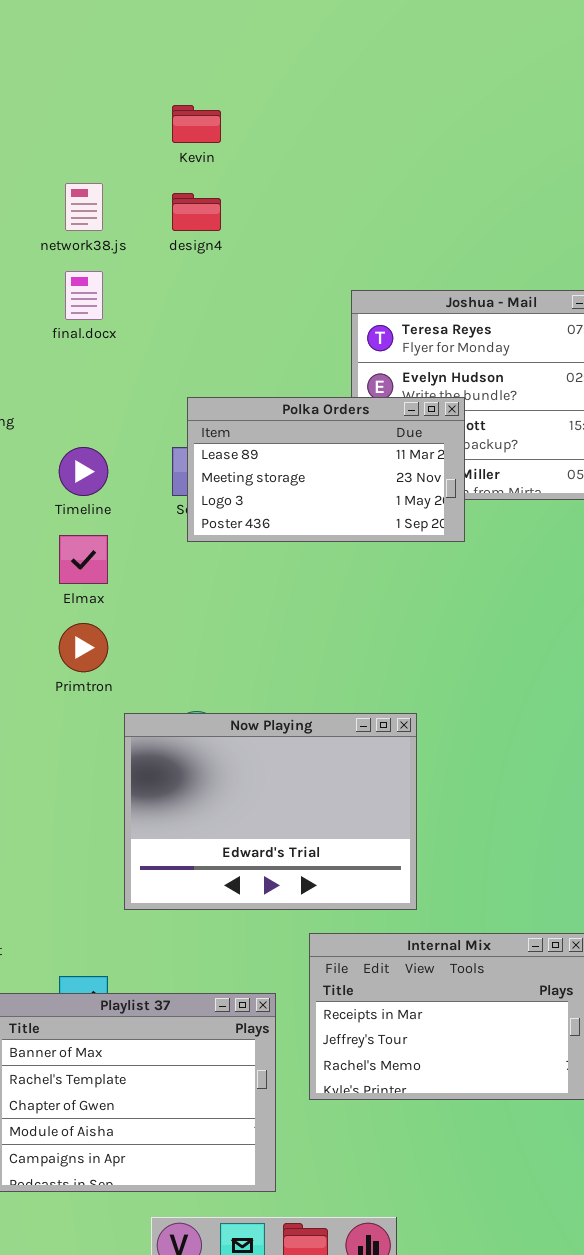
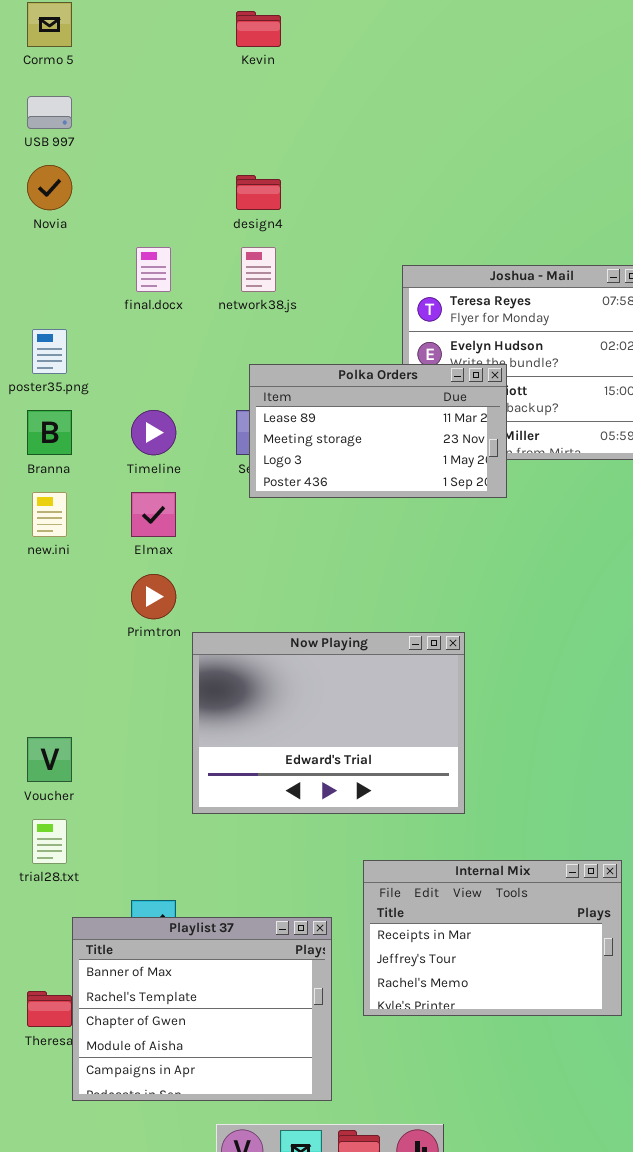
Kevin: [172,105,221,143] -> [236,11,281,47], moved
network38.js: [65,183,103,231] -> [241,247,276,292], moved
Now Playing: [124,713,417,910] -> [192,632,465,814], moved

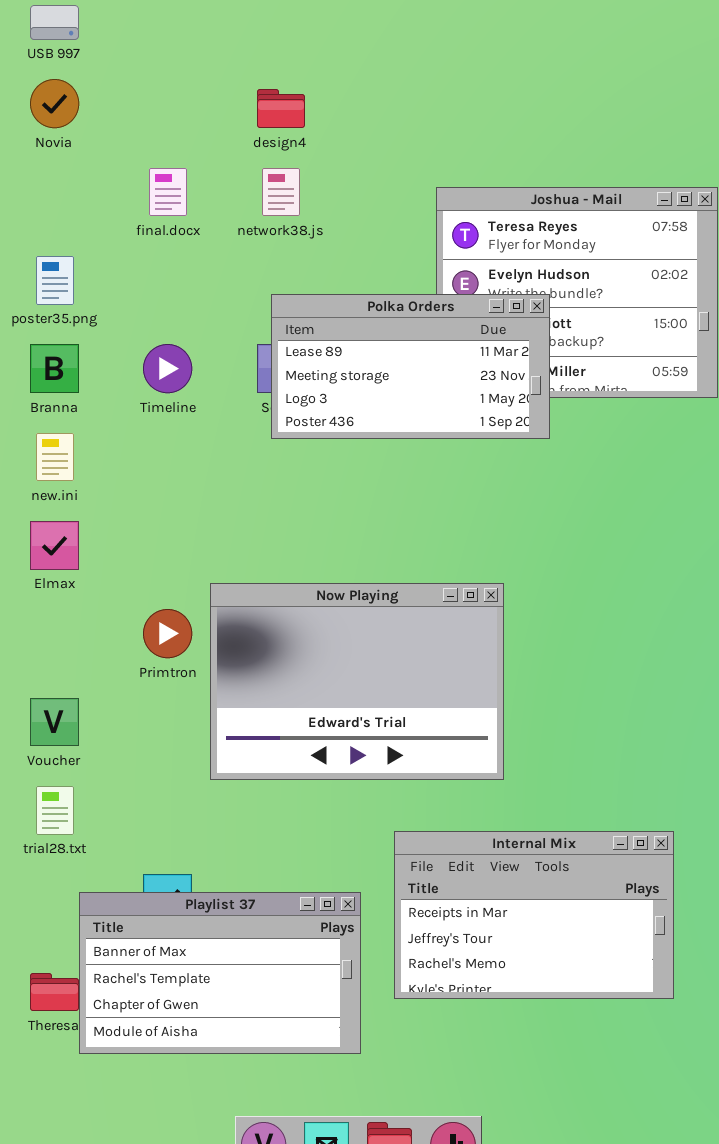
Elmax: [131,492,176,537] -> [30,521,79,570], moved
Primtron: [131,574,176,619] -> [143,609,192,658], moved
Playlist 37: [72,917,332,1101] -> [79,892,361,1054], resized

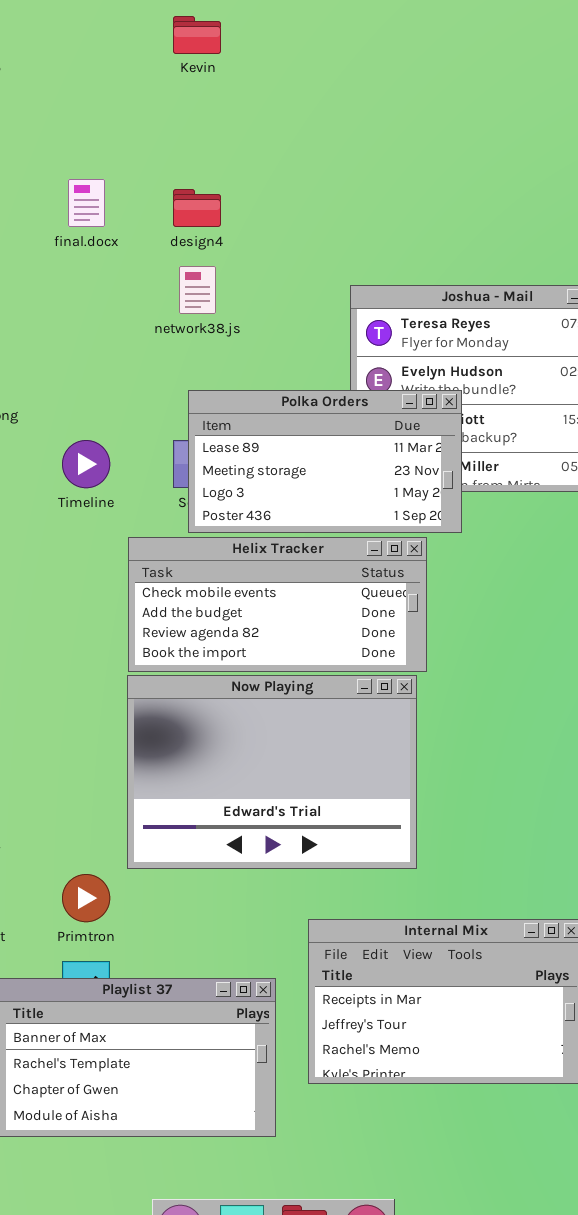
final.docx: [149,168,187,216] -> [68,179,105,227], moved
Helix Tracker: none -> [128,537,427,672], opened
Primtron: [143,609,192,658] -> [62,874,110,922], moved

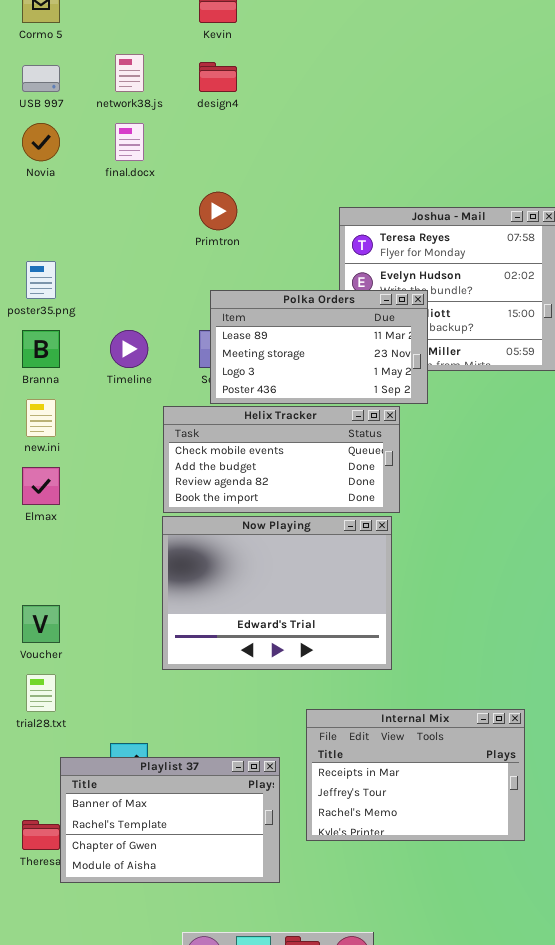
design4: [173,189,221,227] -> [199,62,237,92], moved
network38.js: [179,266,216,314] -> [115,54,144,92], moved
Primtron: [62,874,110,922] -> [199,192,237,230], moved

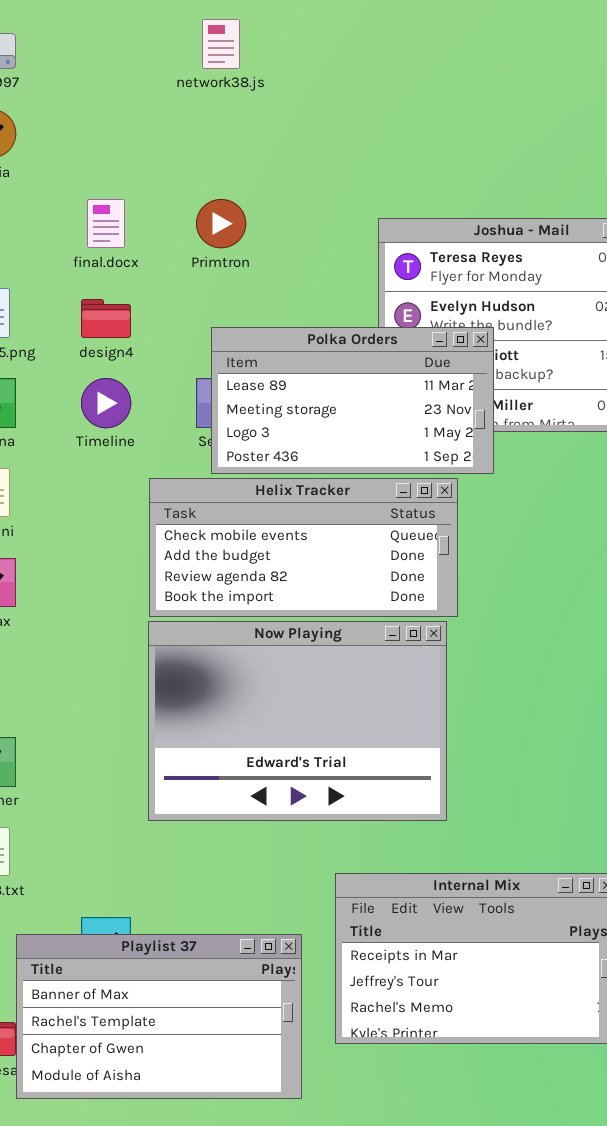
network38.js: [115,54,144,92] -> [202,19,240,69], moved
design4: [199,62,237,92] -> [81,299,131,338], moved
final.docx: [115,123,144,161] -> [87,199,125,248], moved

